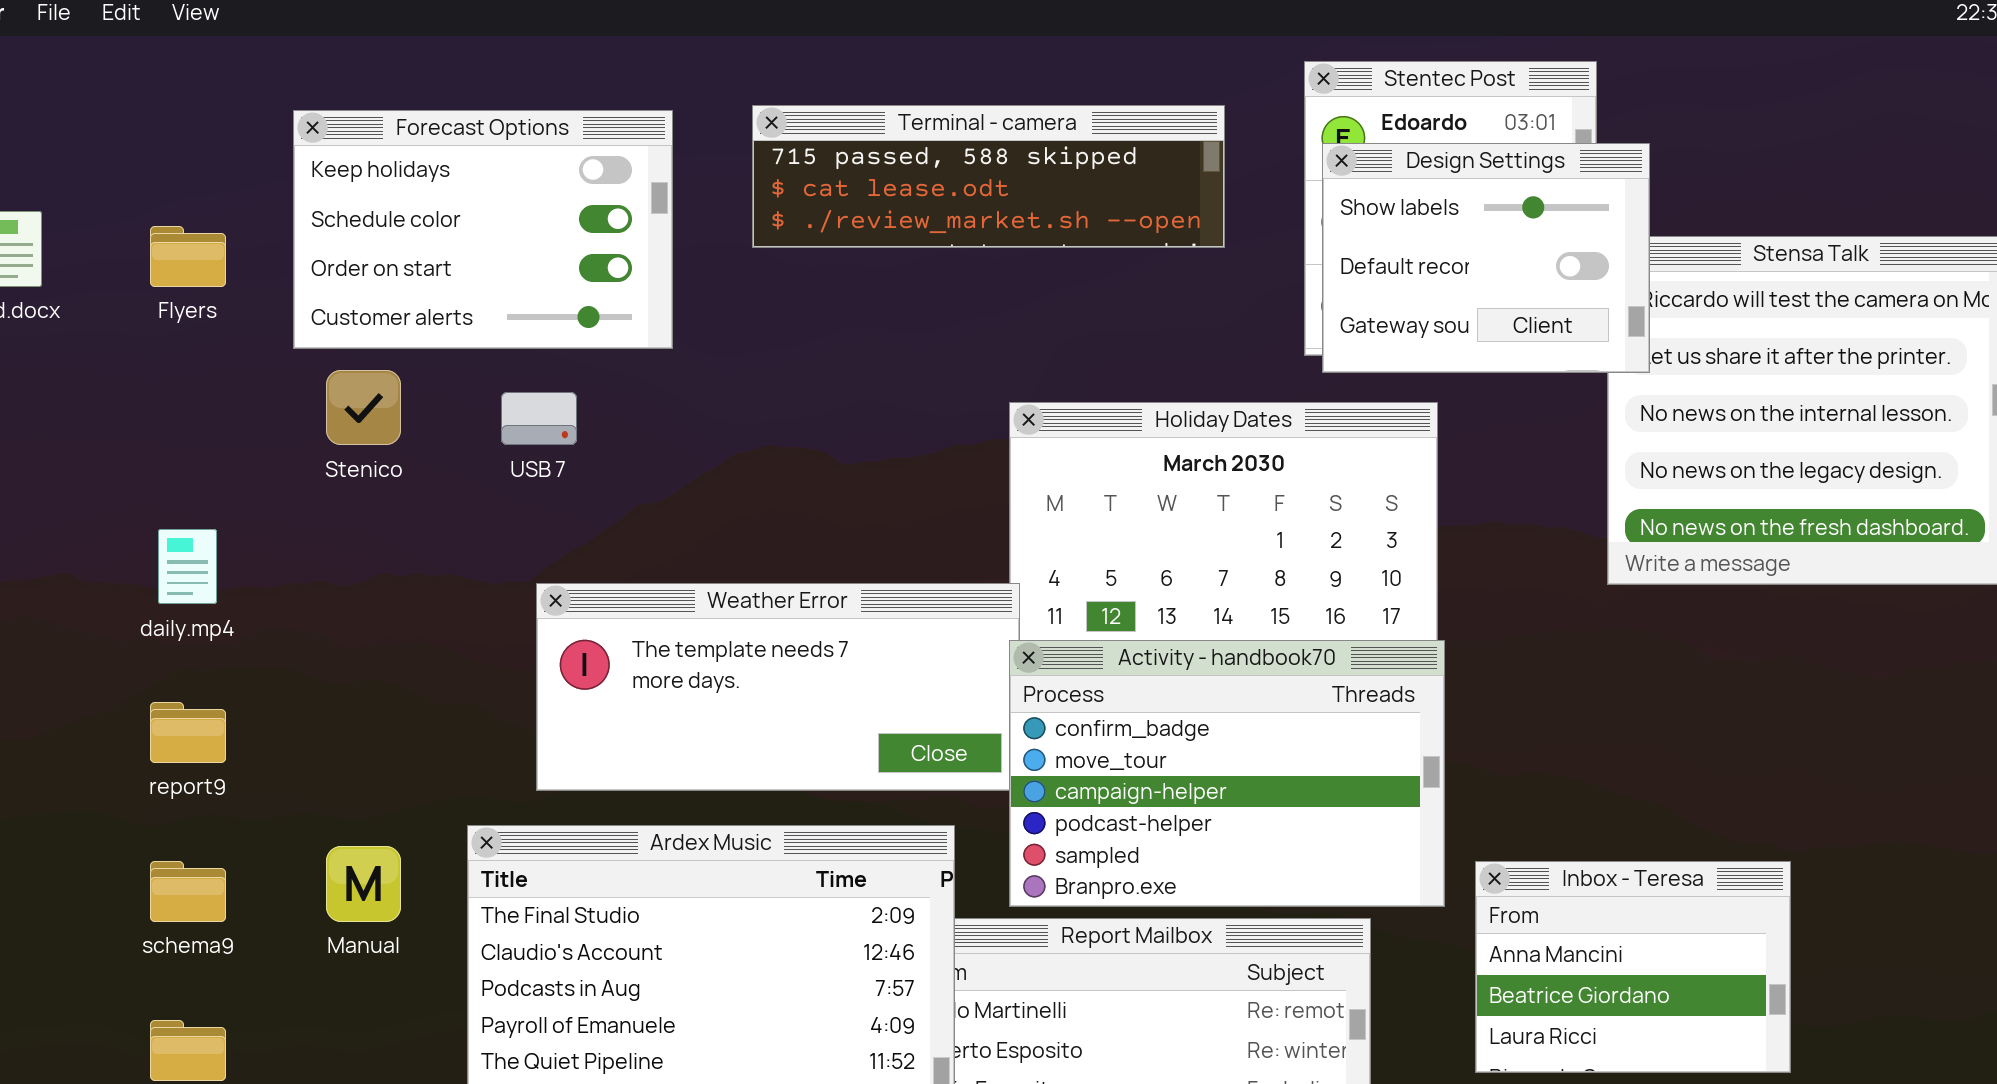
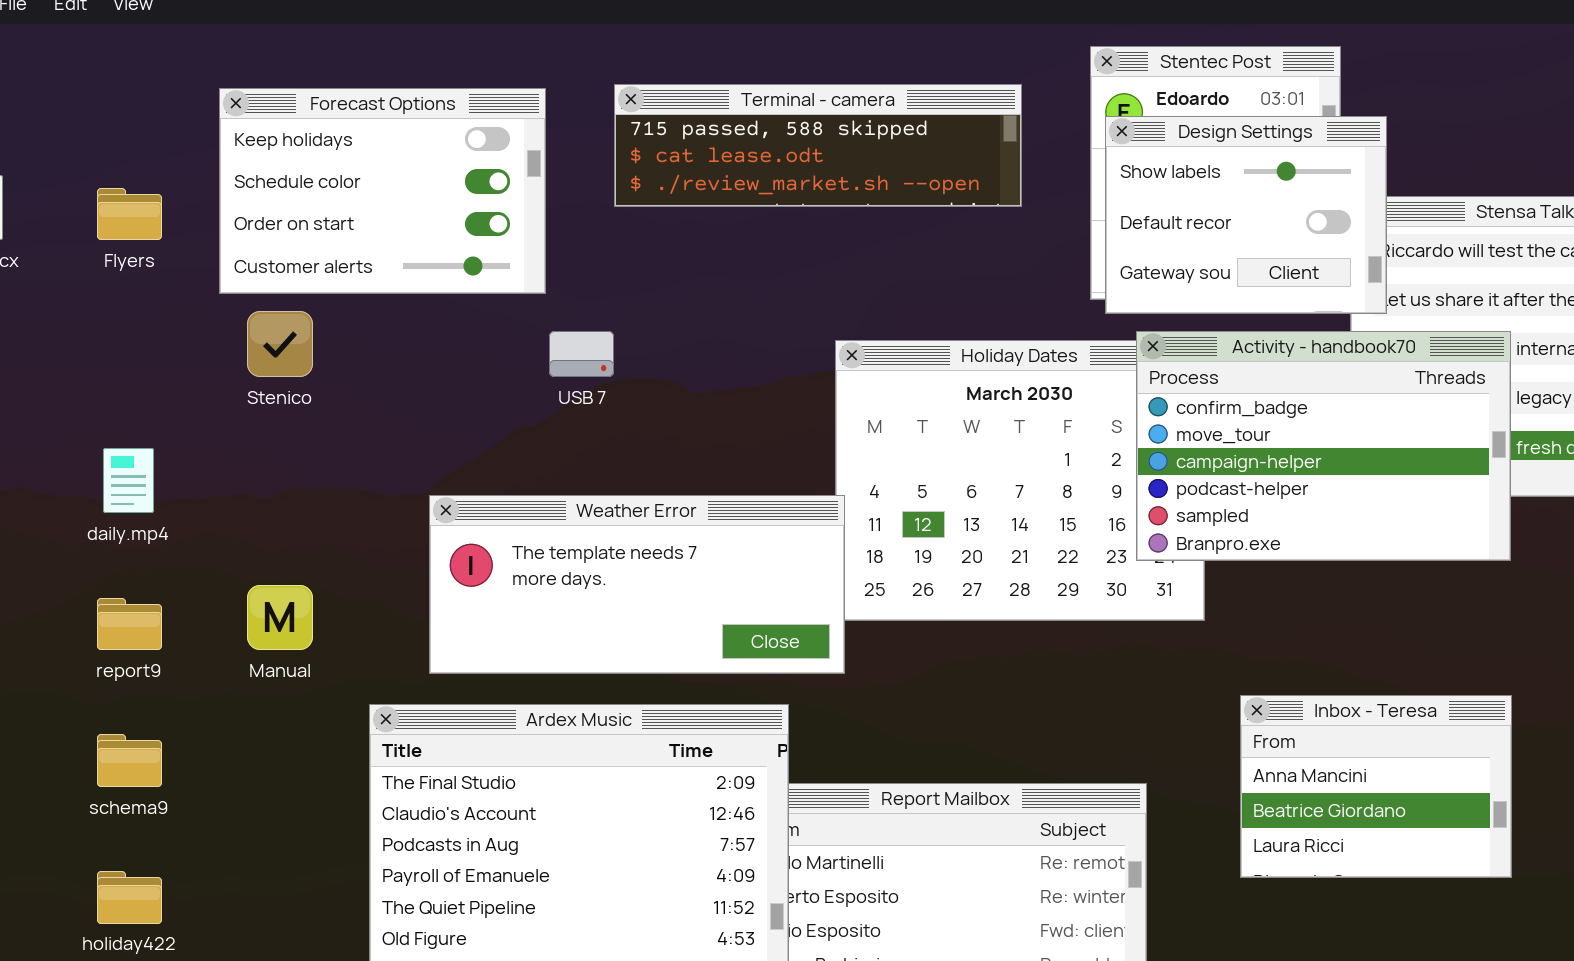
USB 7: [501,392,577,445] -> [549,331,614,377], moved
Activity - handbook70: [1009,640,1445,907] -> [1136,331,1511,561], moved
Manual: [326,846,401,922] -> [247,585,313,650], moved
Inbox - Teresa: [1475,861,1791,1073] -> [1240,695,1512,878], moved

